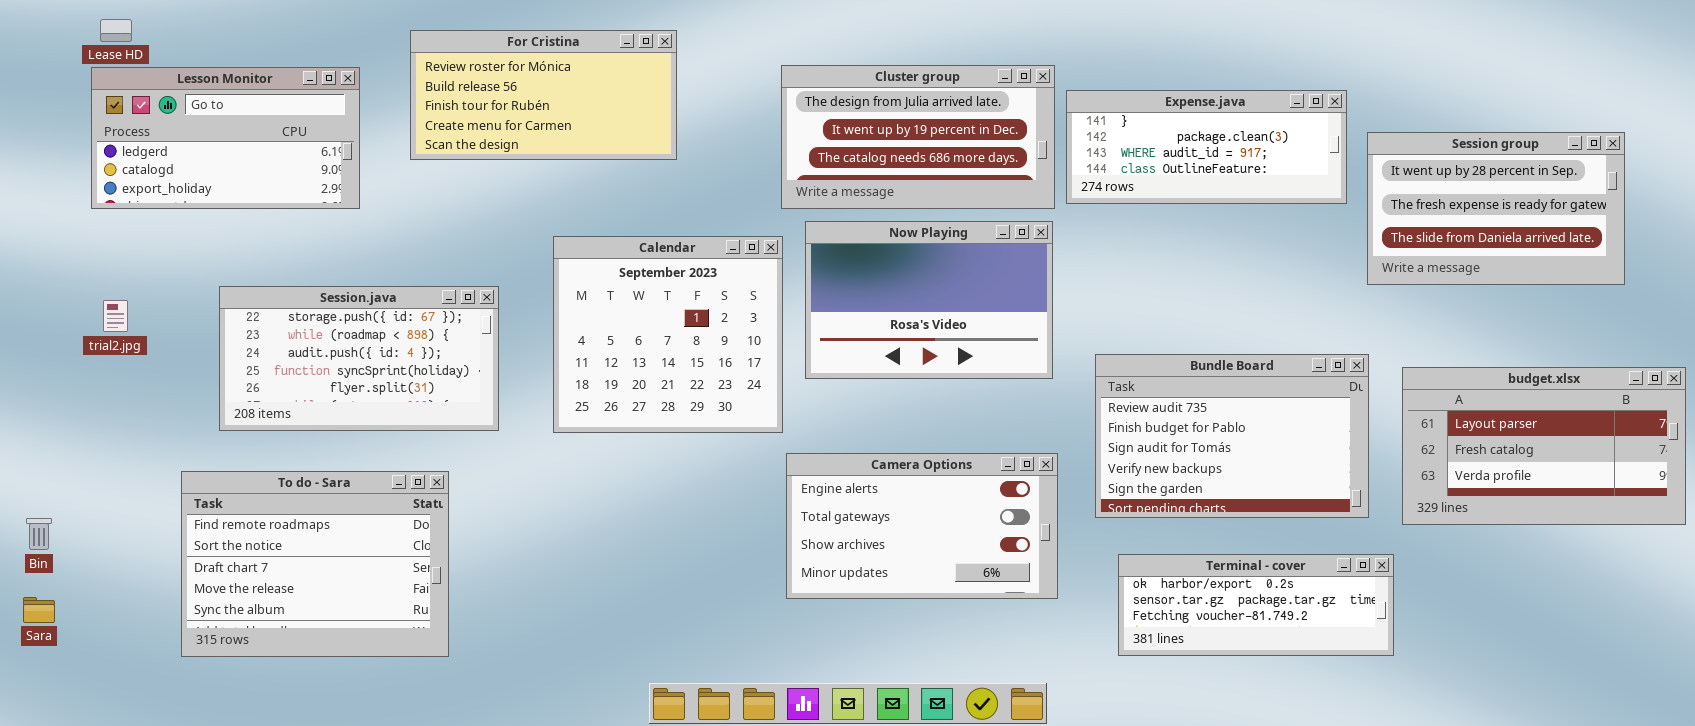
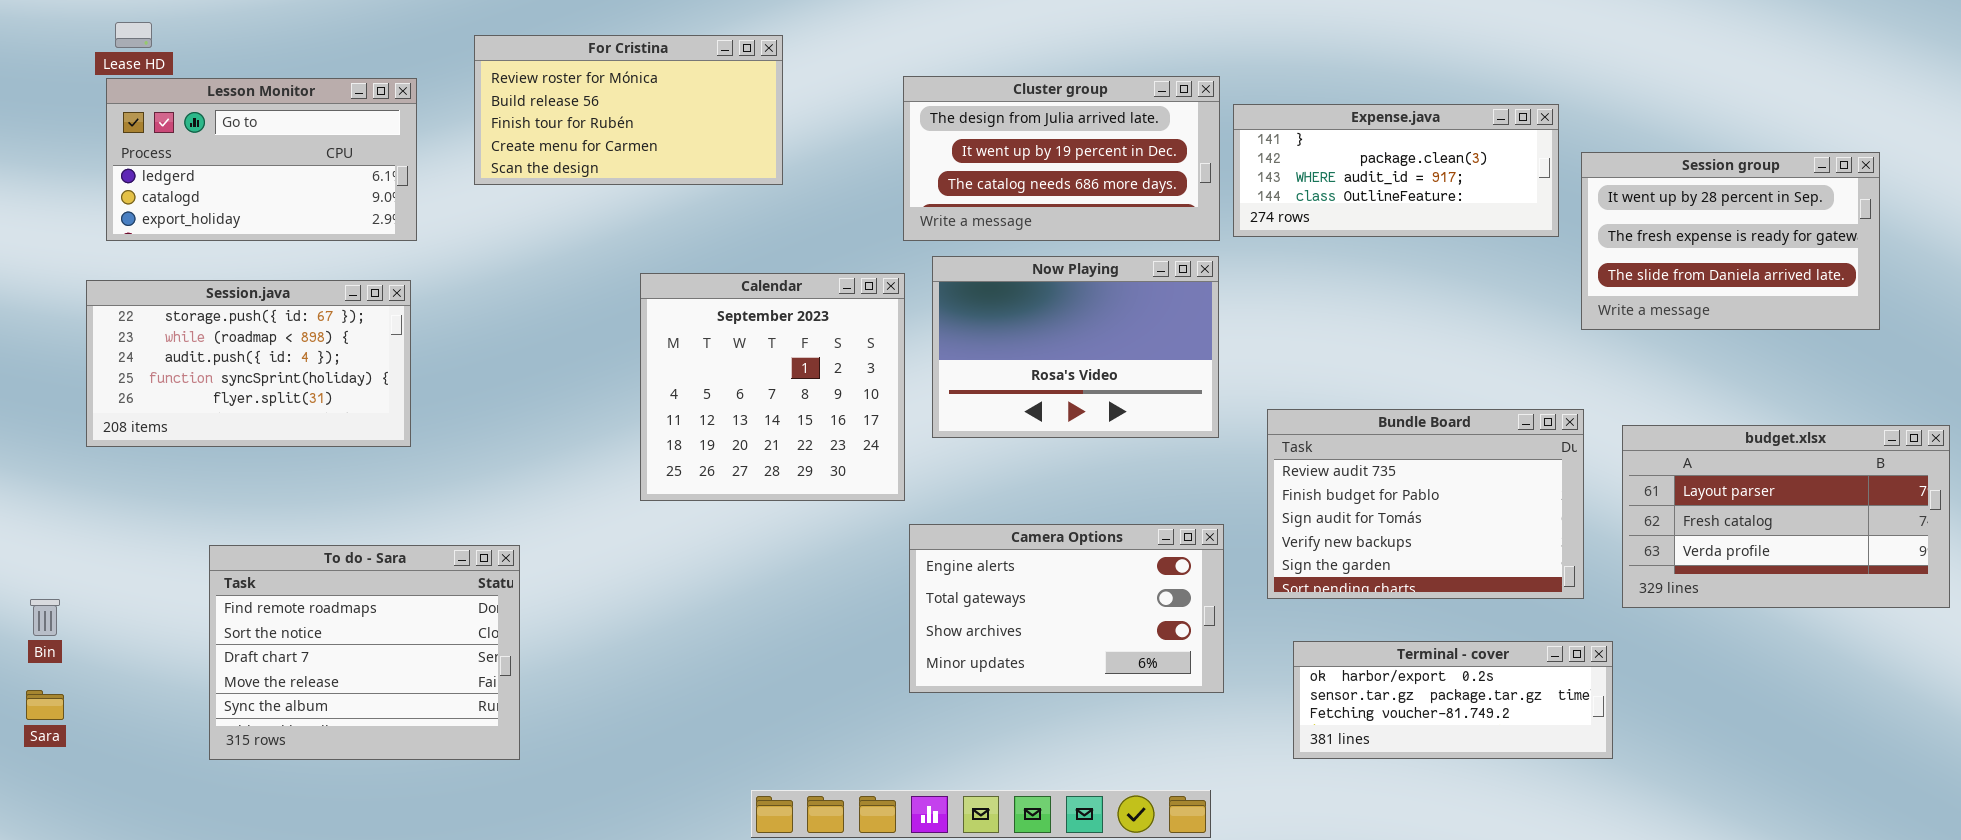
Session.java: [219,286,499,431] -> [86,280,411,447], moved

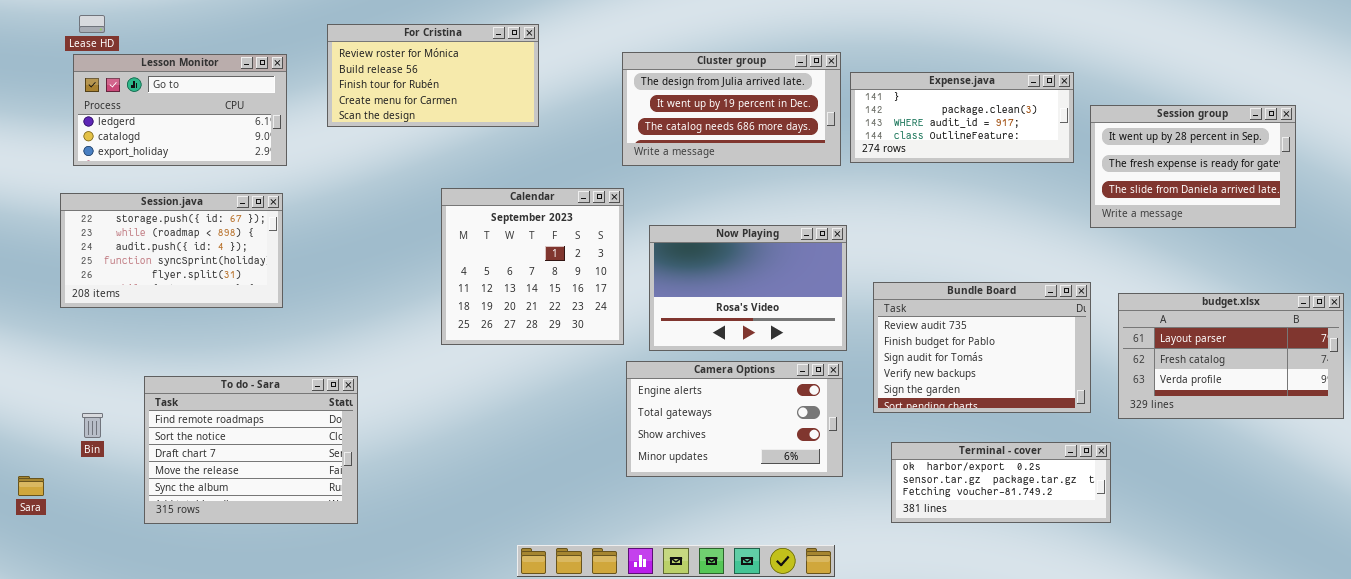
Now Playing: [932,256,1219,438] -> [649,225,847,351], moved
Bin: [30,599,60,636] -> [82,413,103,438], moved

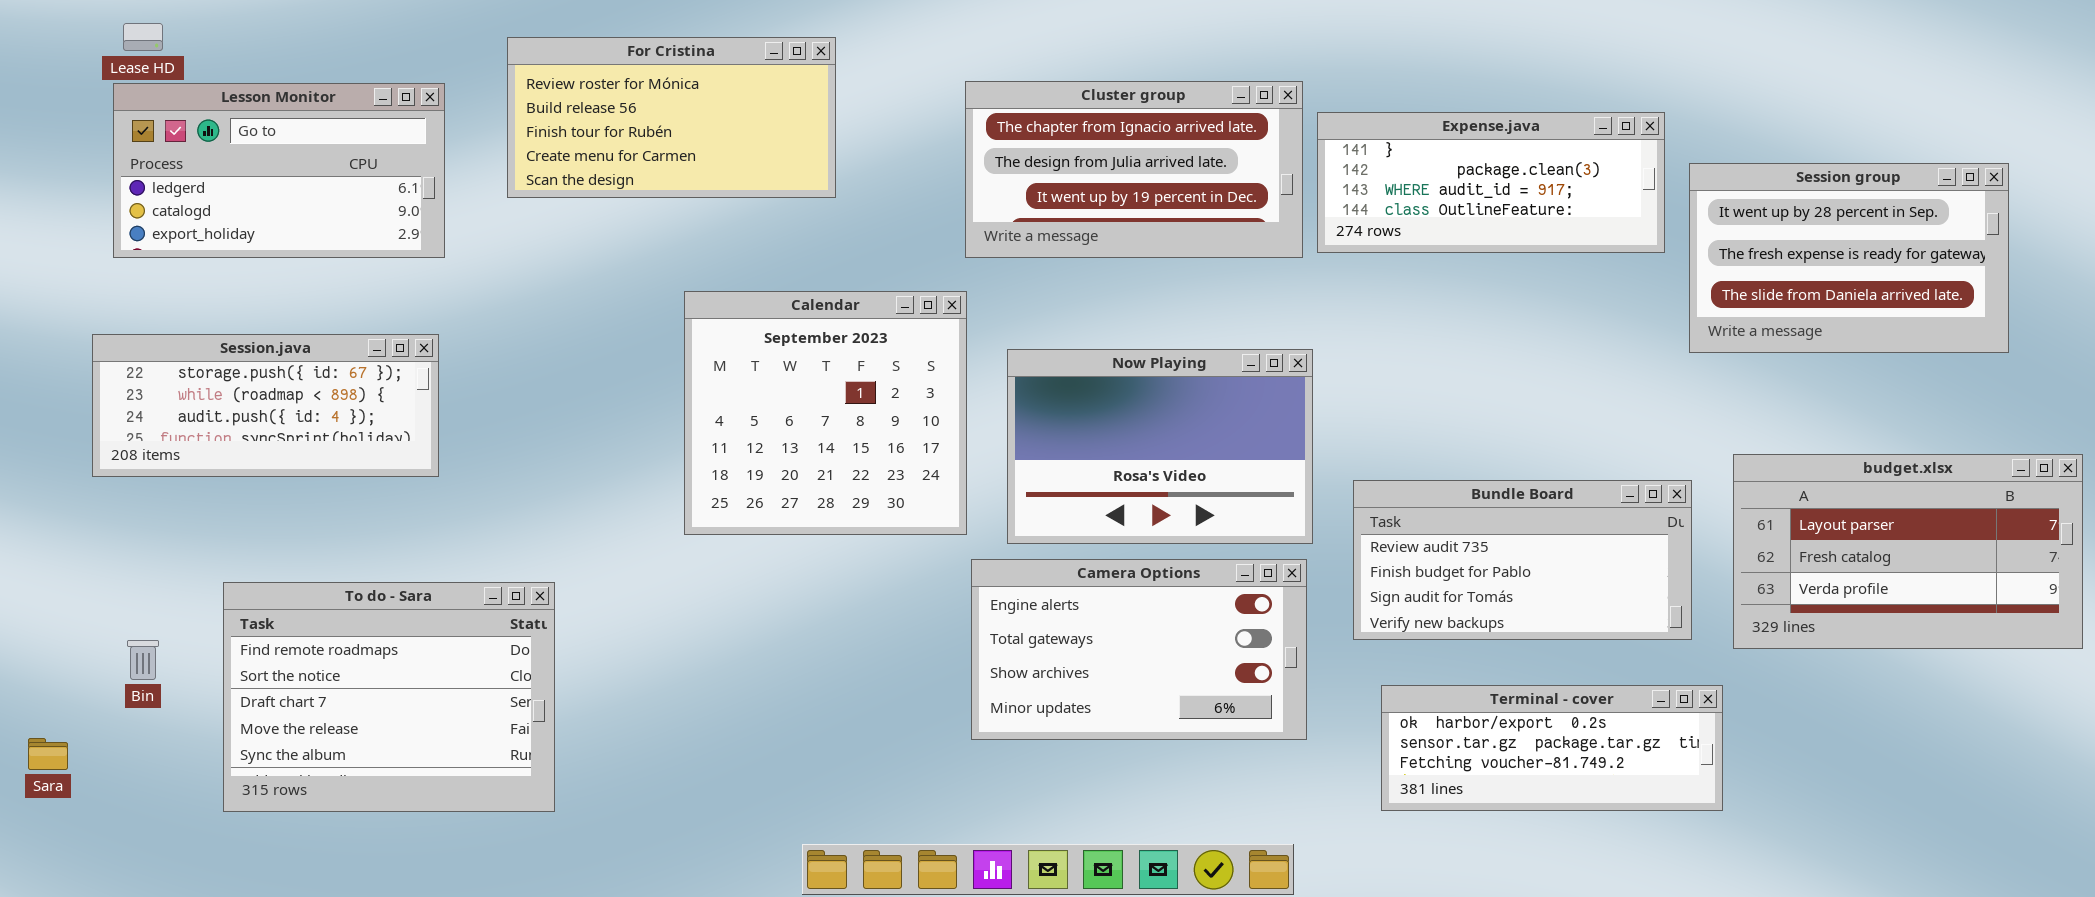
Cluster group: [622,52,841,166] -> [965,81,1303,258], scrolled up 1 row
Session.java: [60,193,283,308] -> [92,334,439,477], resized
Bundle Board: [873,282,1091,413] -> [1353,480,1692,640], resized

